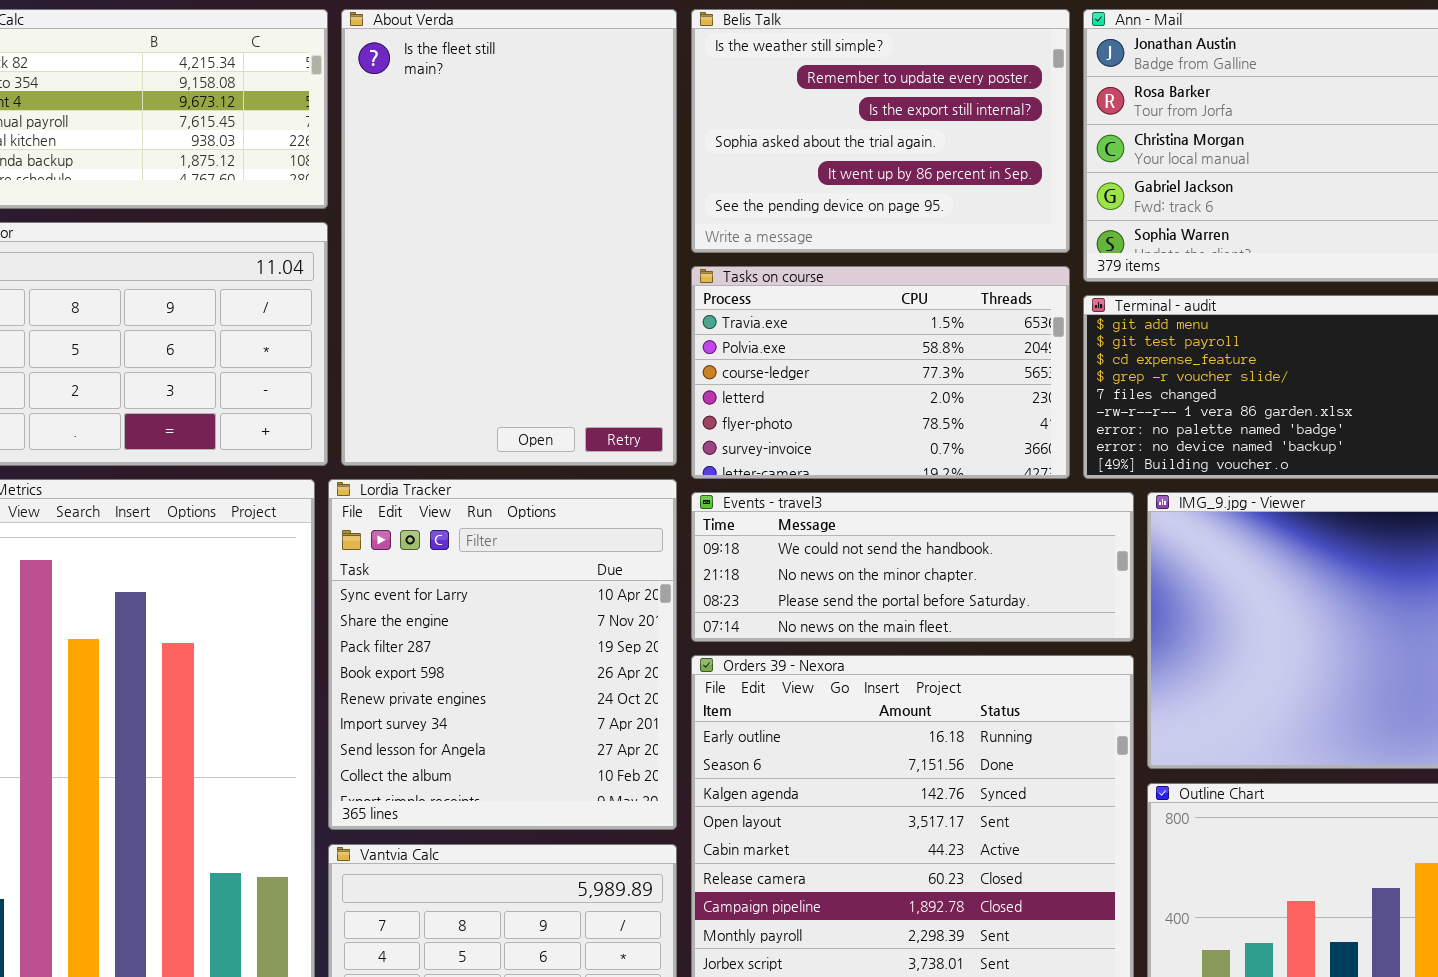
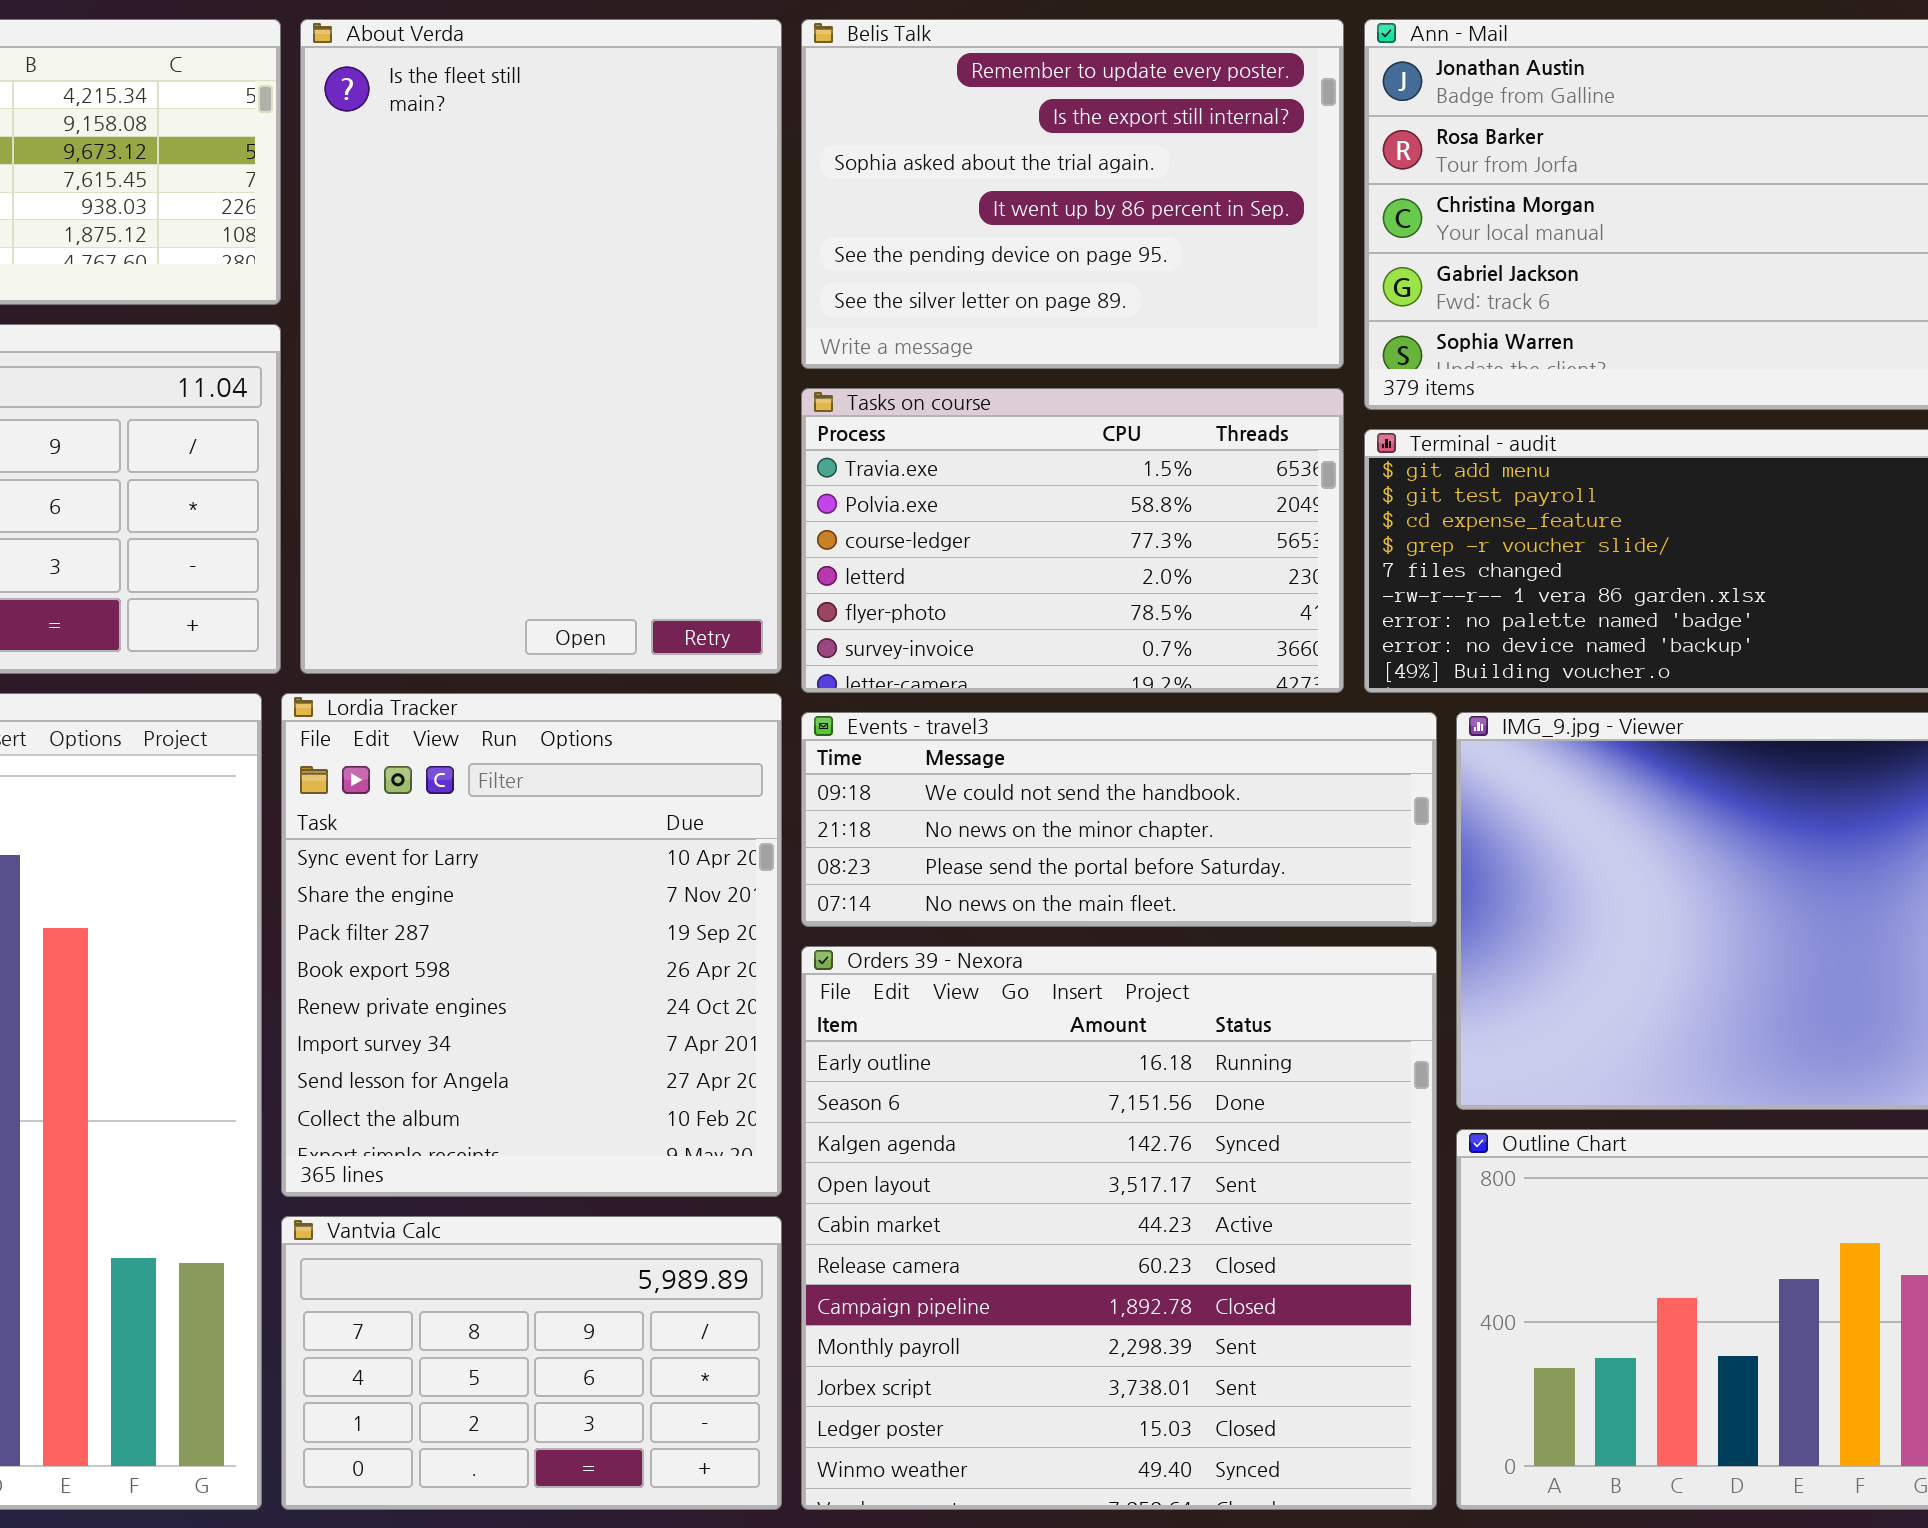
Belis Talk: [691,9,1070,253] -> [801,19,1344,369], scrolled down 1 row

